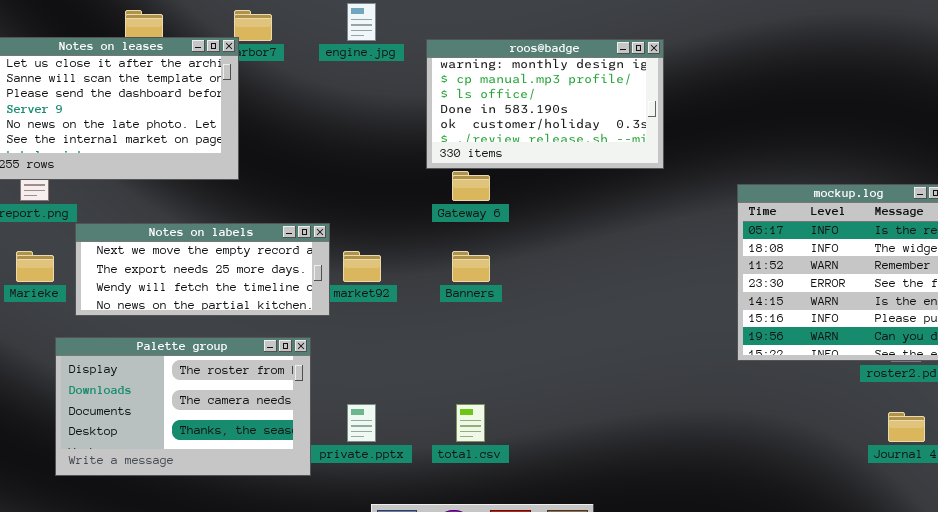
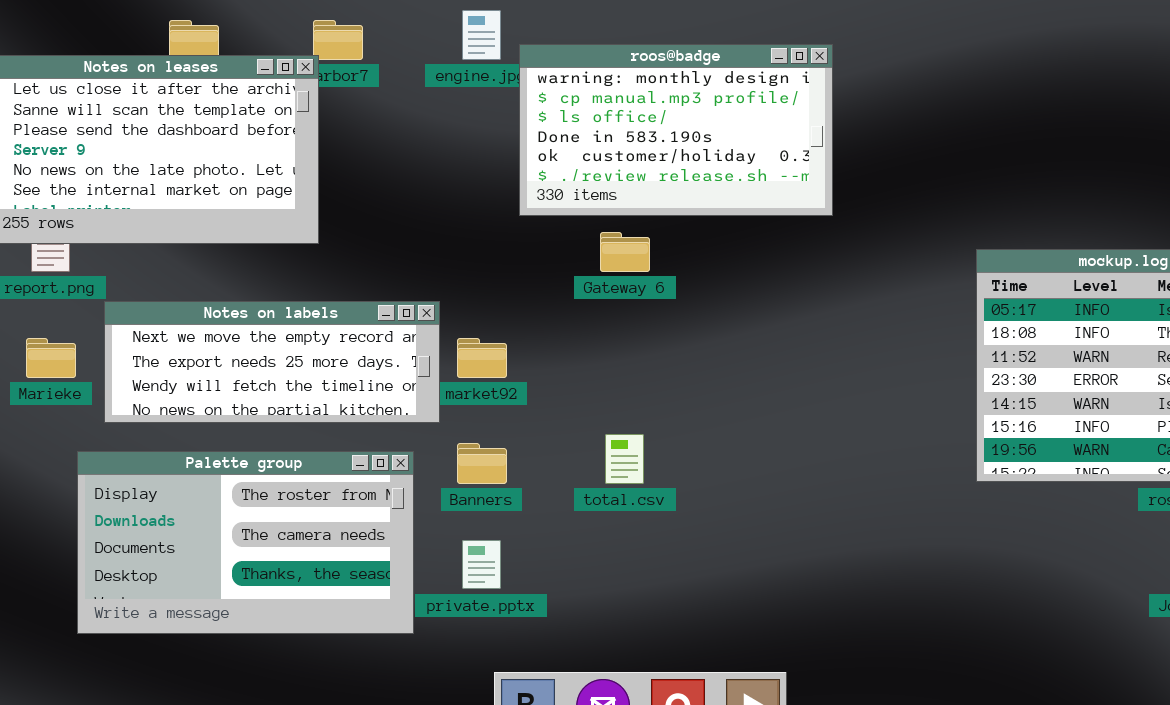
roos@badge: [426,39,664,169] -> [519,44,833,216], moved
Banners: [452,251,490,282] -> [457,443,507,484], moved
total.csv: [456,404,485,442] -> [605,434,644,484], moved

